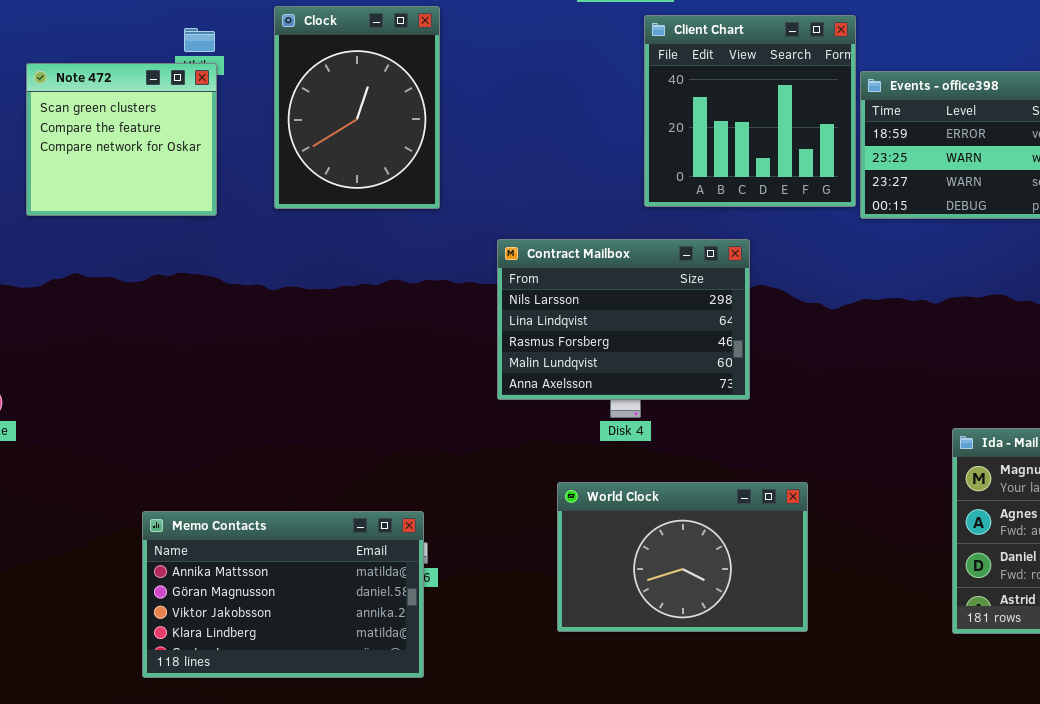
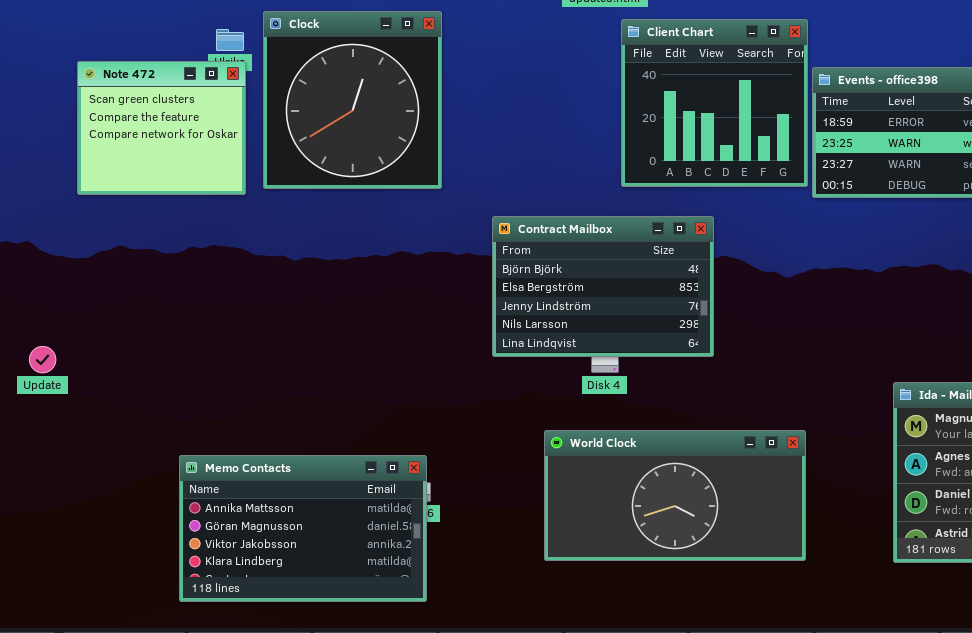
Clock: [274,6,440,209] -> [263,11,442,189], resized
Contract Mailbox: [497,239,750,400] -> [492,216,714,357], scrolled up 3 rows
World Clock: [557,482,808,632] -> [544,430,806,561], resized

